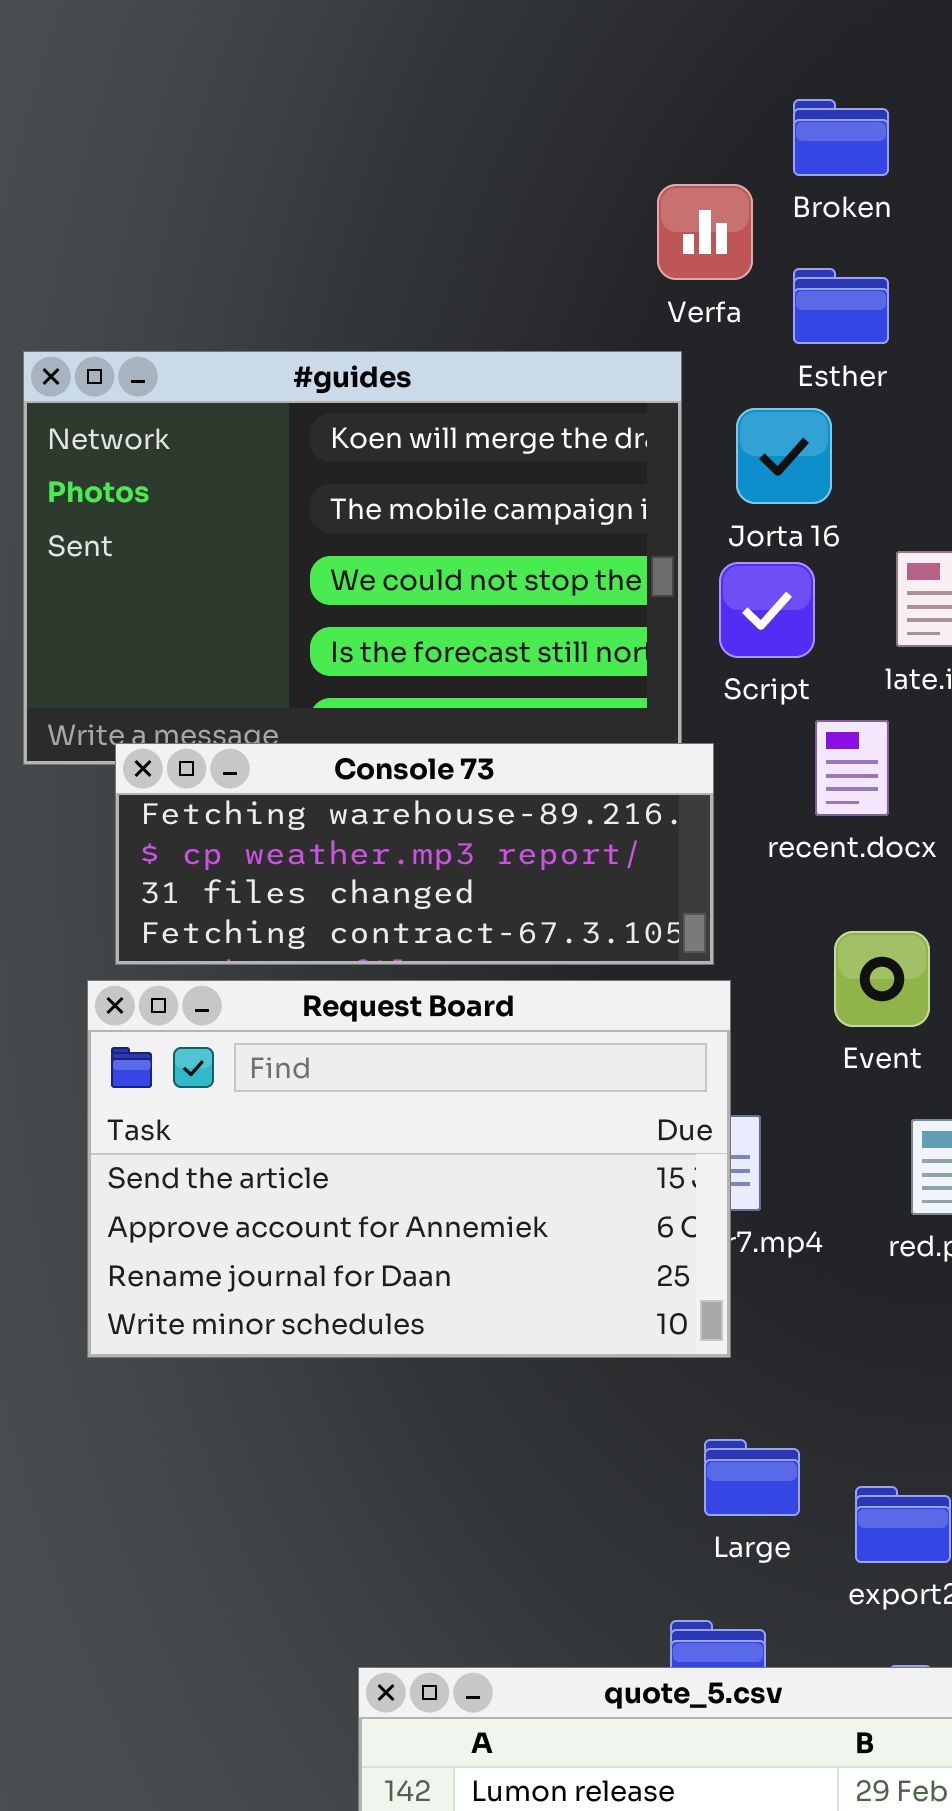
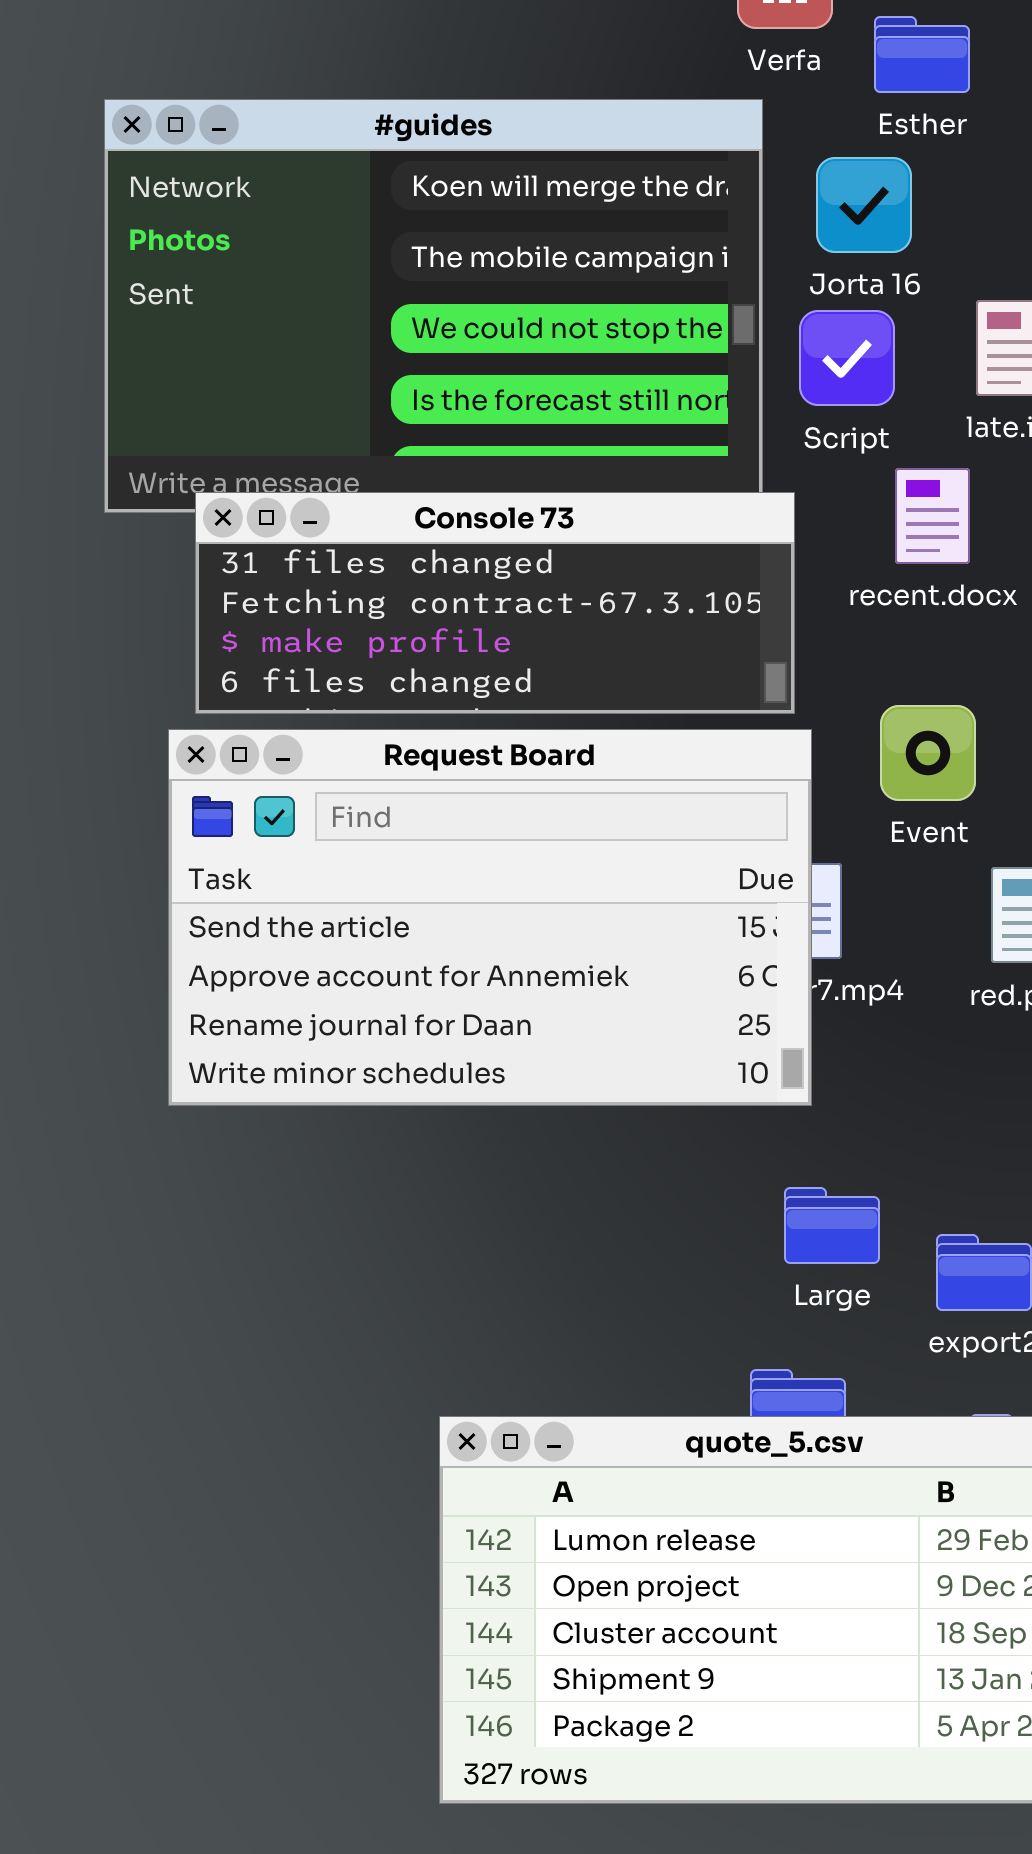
Console 73: [115,743,714,965] -> [195,492,795,714], scrolled down 2 rows
Event: [834,931,930,1027] -> [880,705,976,801], moved

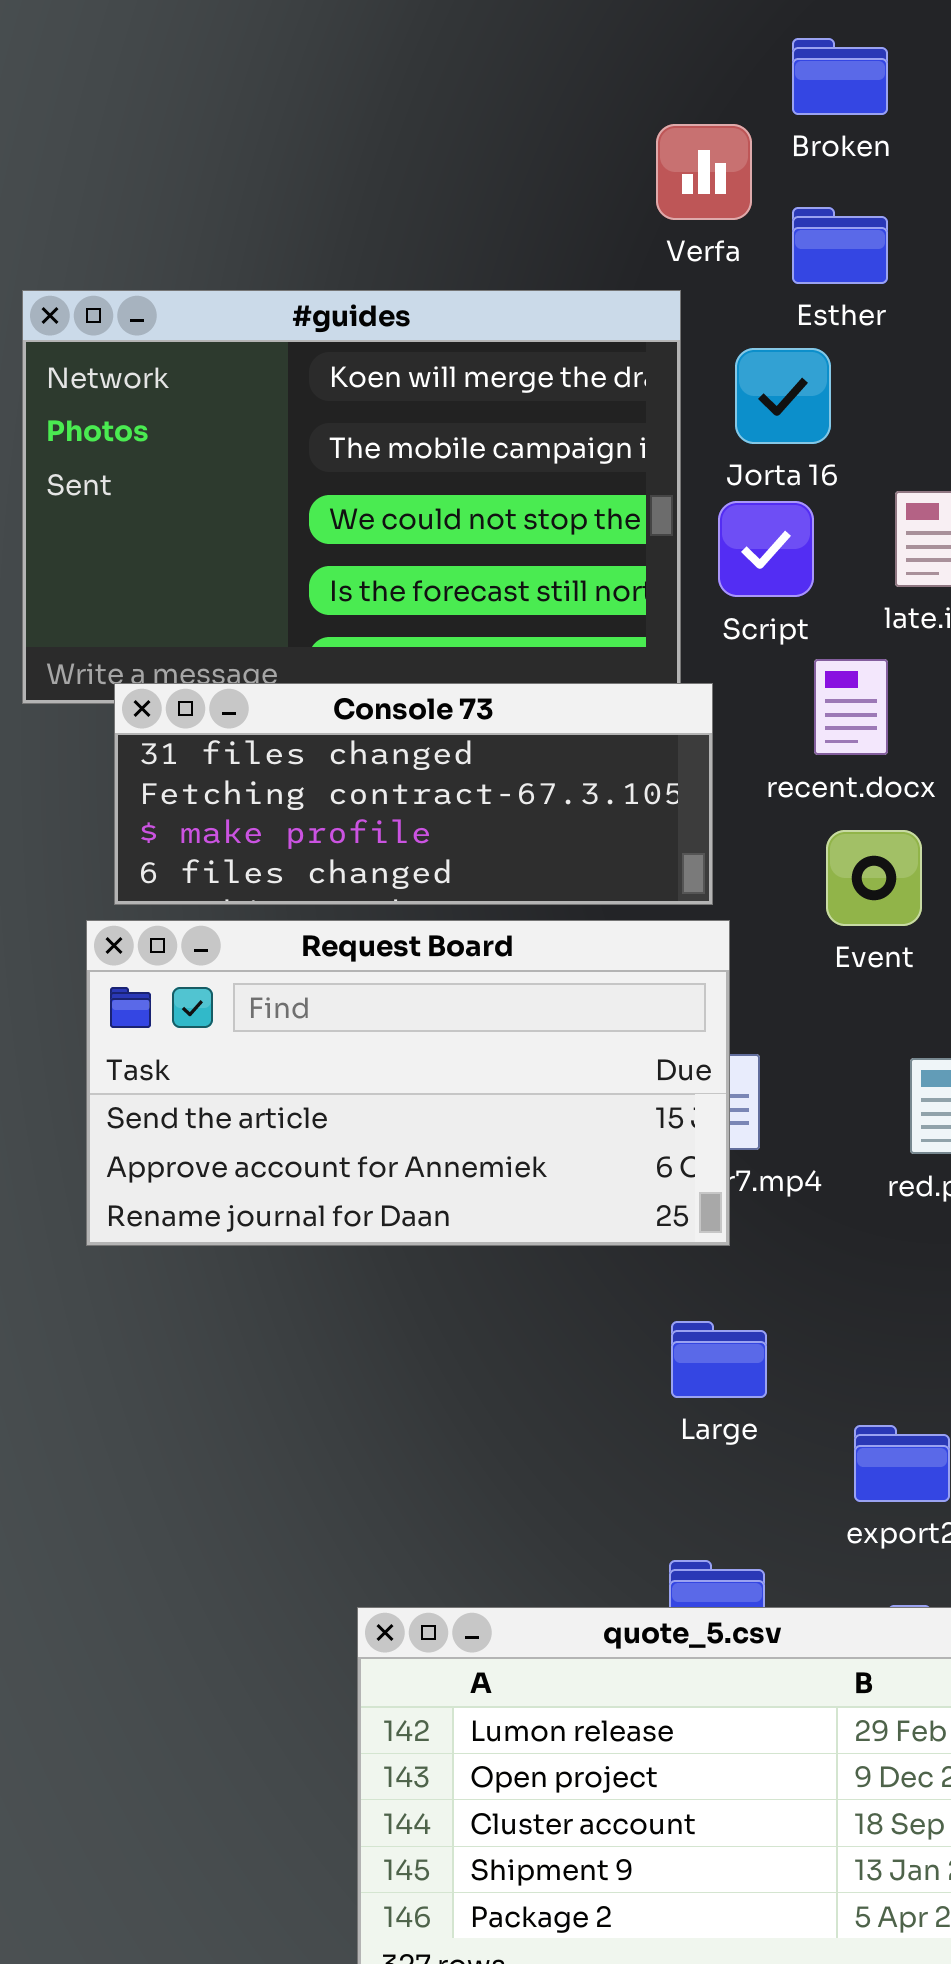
Event: [880,705,976,801] -> [826,830,922,926], moved
Request Board: [168,729,812,1106] -> [86,920,730,1246], resized
Large: [784,1187,880,1264] -> [671,1321,767,1398], moved

